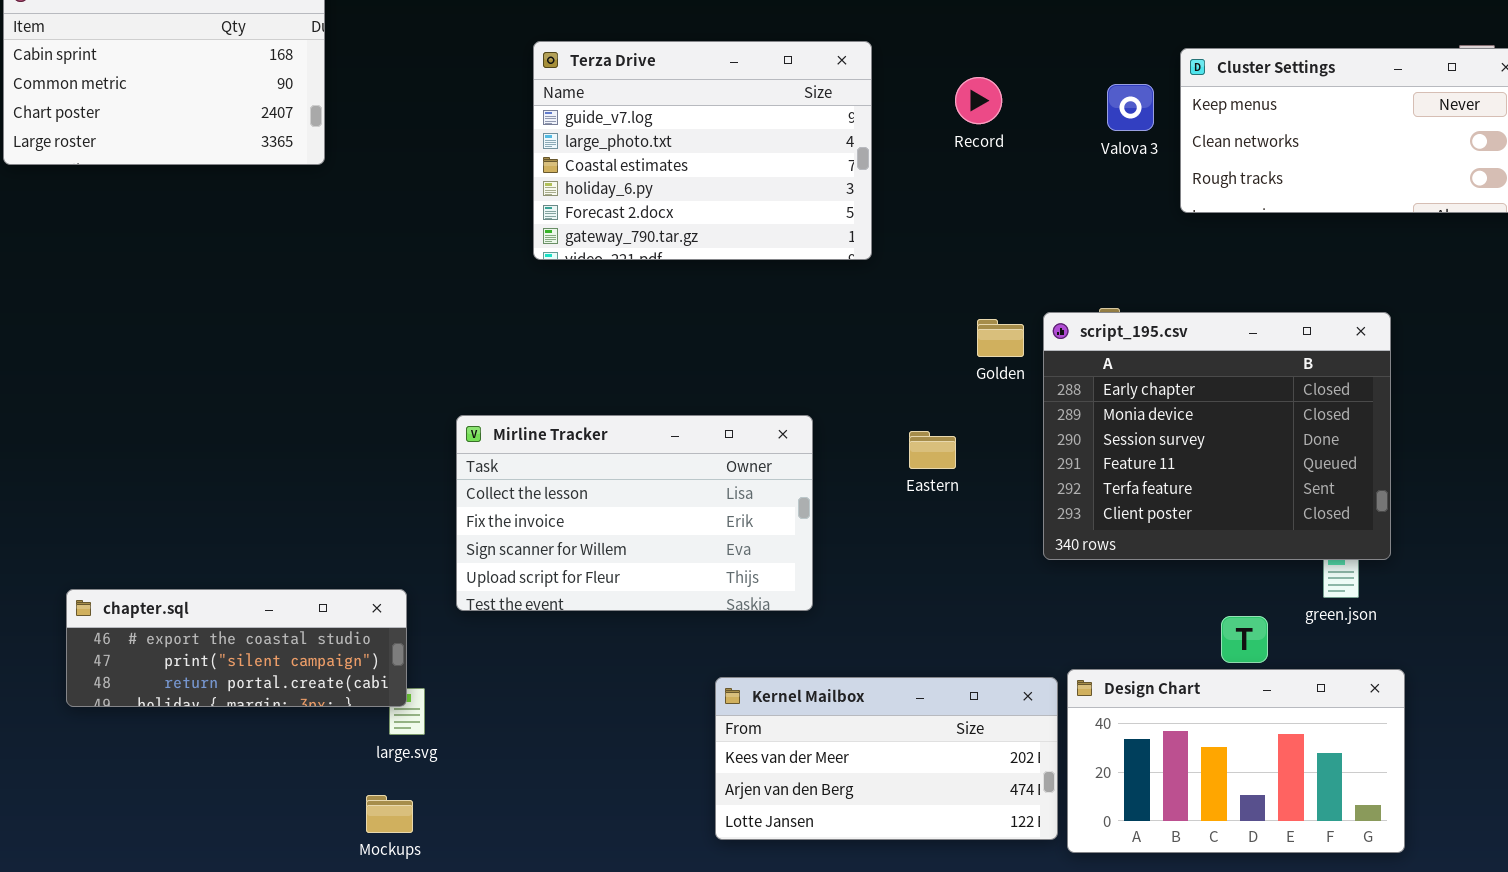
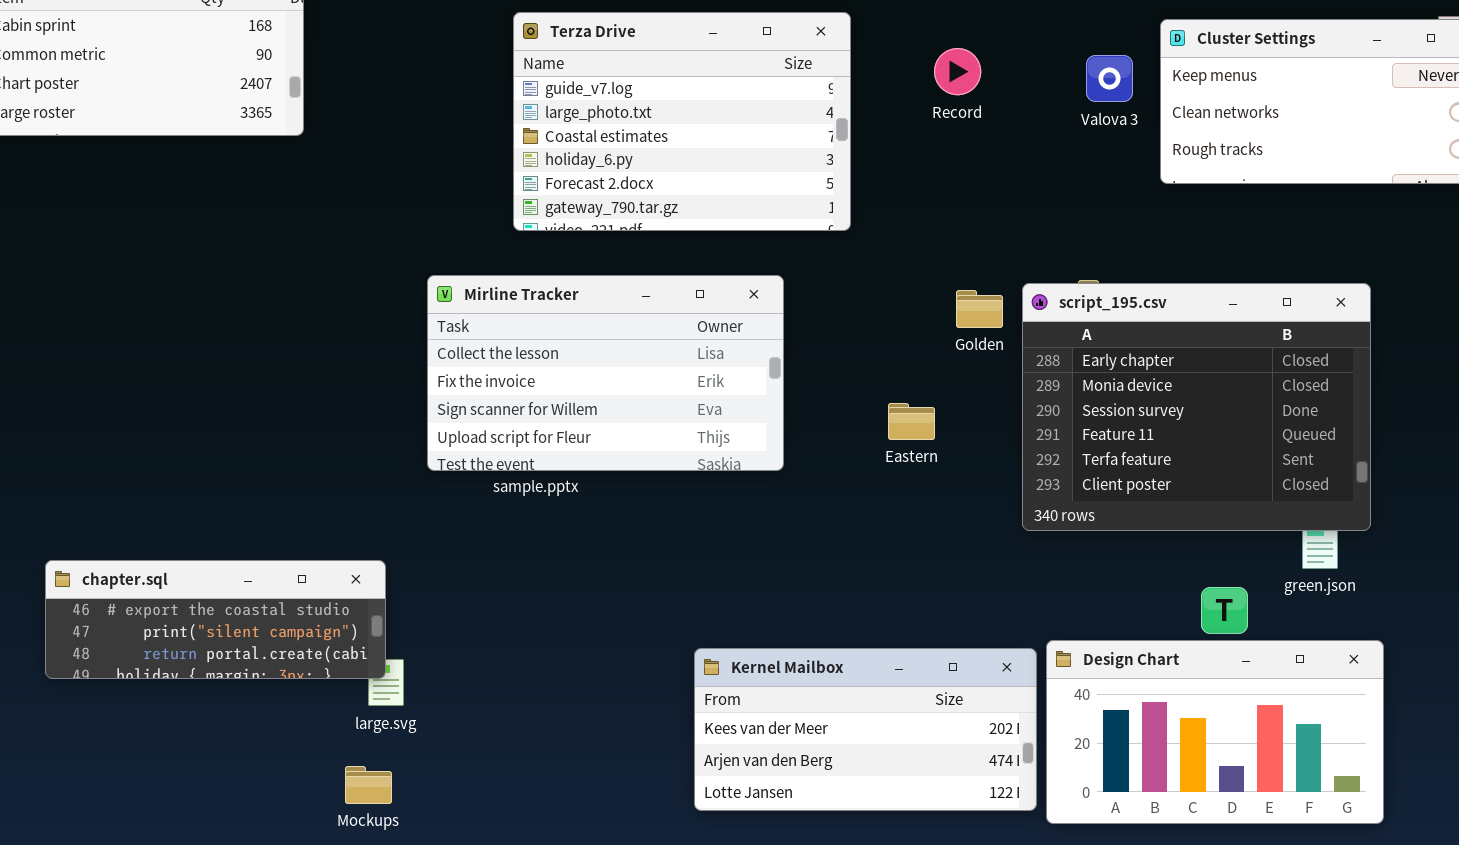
Mirline Tracker: [456,415,813,611] -> [427,275,784,471], moved

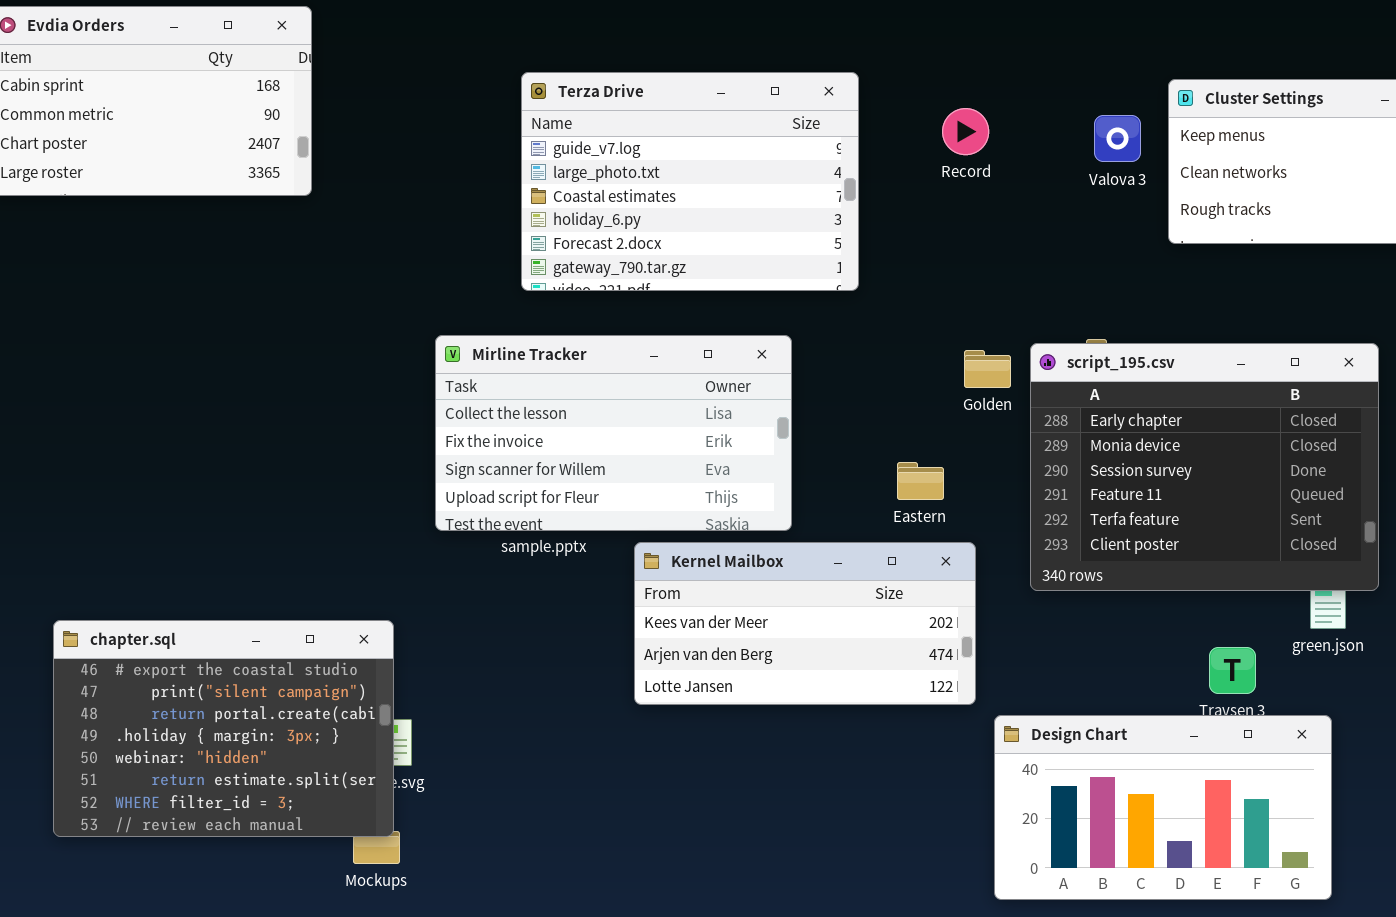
chapter.sql: [45,560,386,679] -> [53,620,394,837], resized
Design Chart: [1046,640,1384,824] -> [994,715,1332,900], moved
Kernel Mailbox: [694,648,1037,811] -> [634,542,976,705], moved

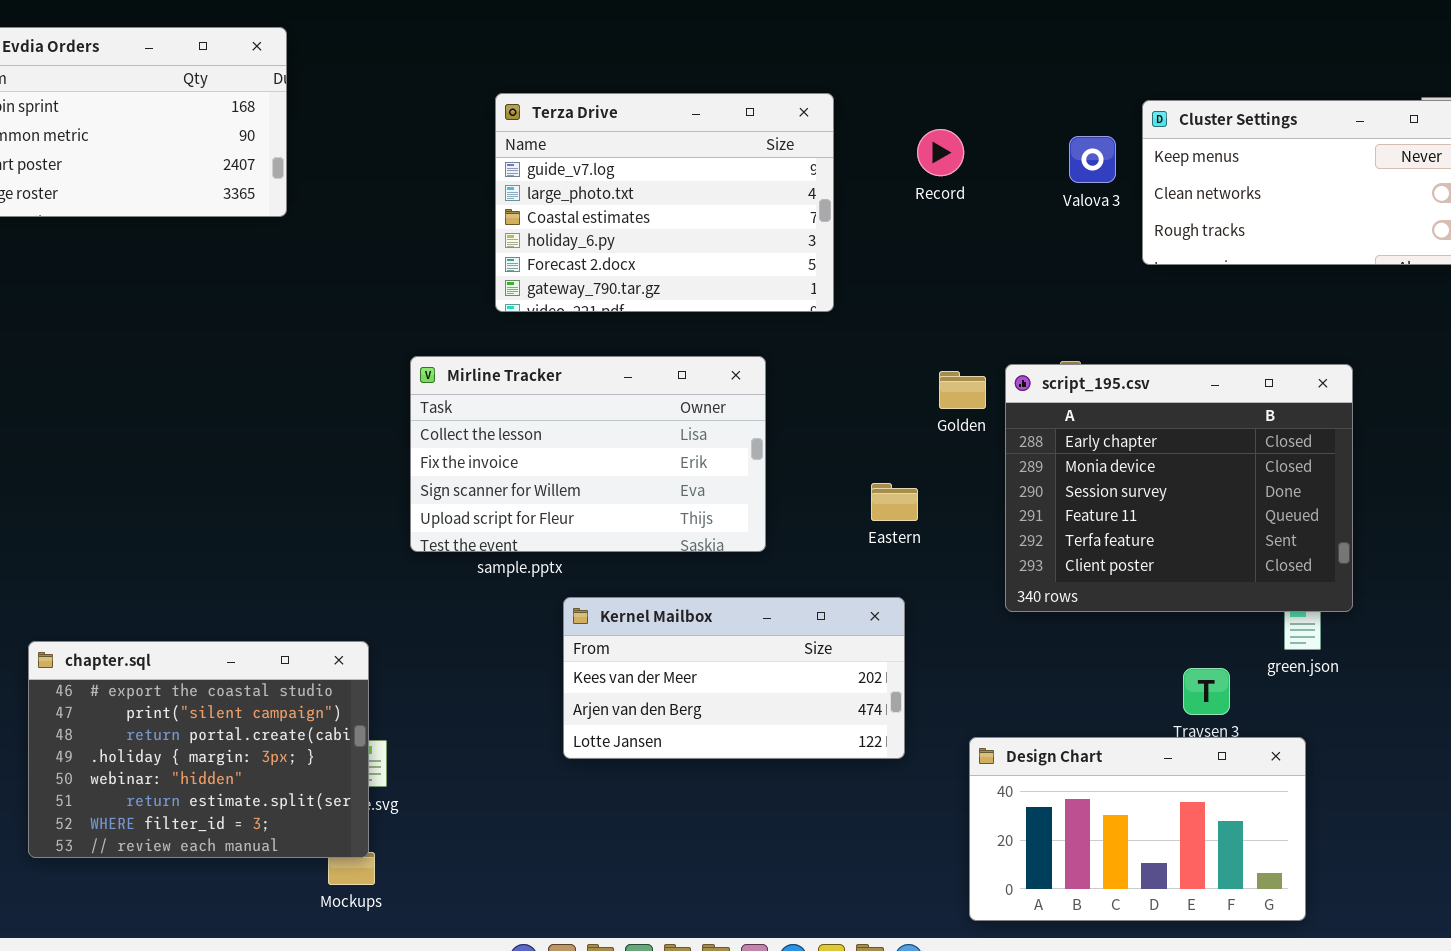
Kernel Mailbox: [634,542,976,705] -> [563,597,905,759], moved

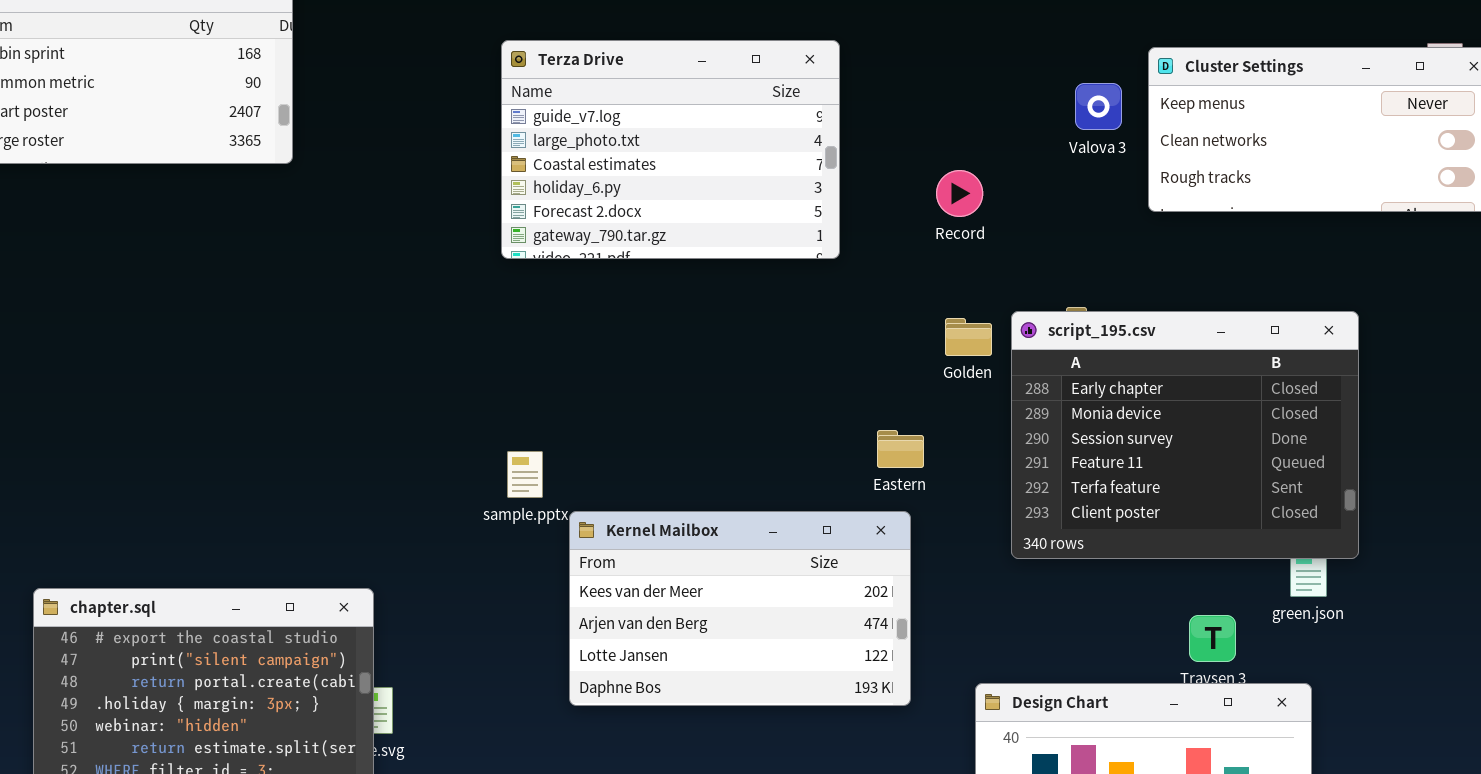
Record: [917,129,964,176] -> [936,170,983,217], moved
Mirline Tracker: [410,356,766,552] -> none, closed
Kernel Mailbox: [563,597,905,759] -> [569,511,911,706], resized

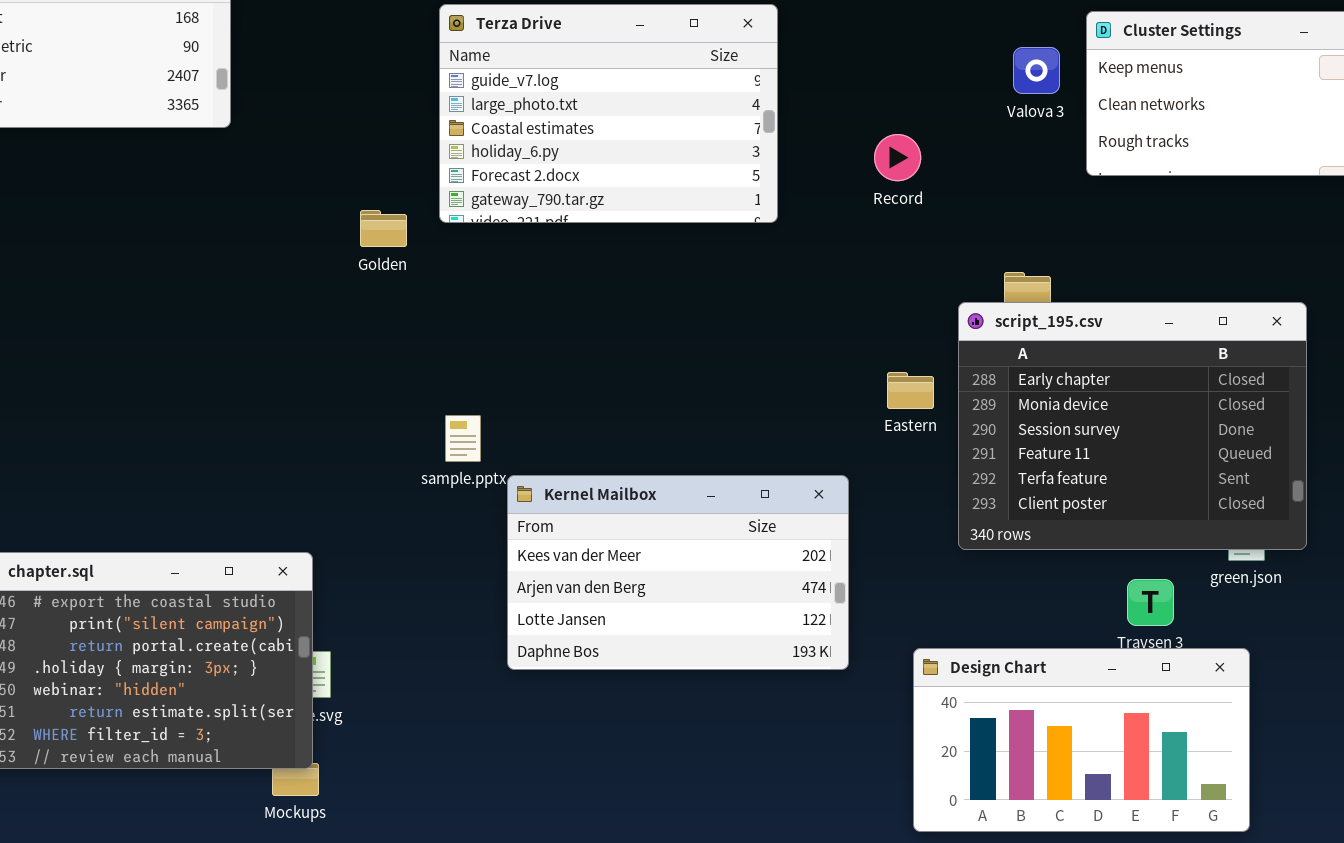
script_195.csv: [1011,311,1359,559] -> [958,302,1307,550], moved
Golden: [945,318,992,356] -> [360,210,407,247], moved
Eastern: [877,430,924,468] -> [887,372,934,409], moved

